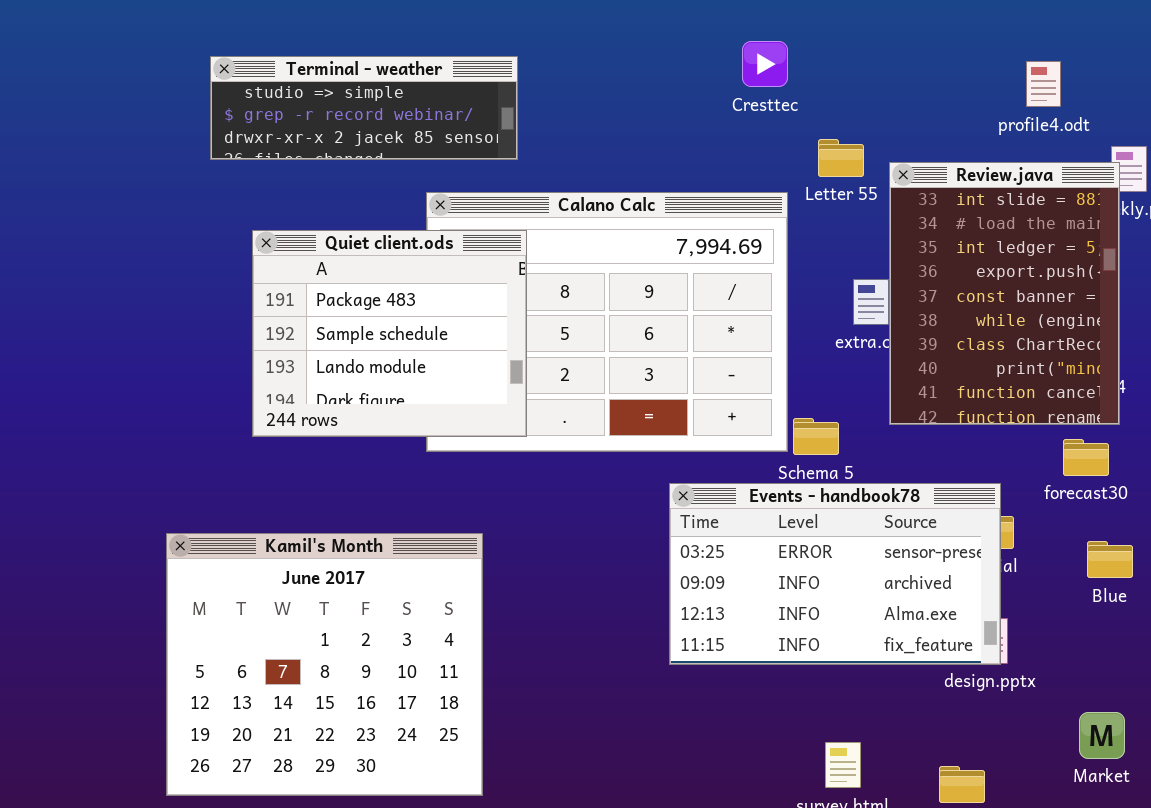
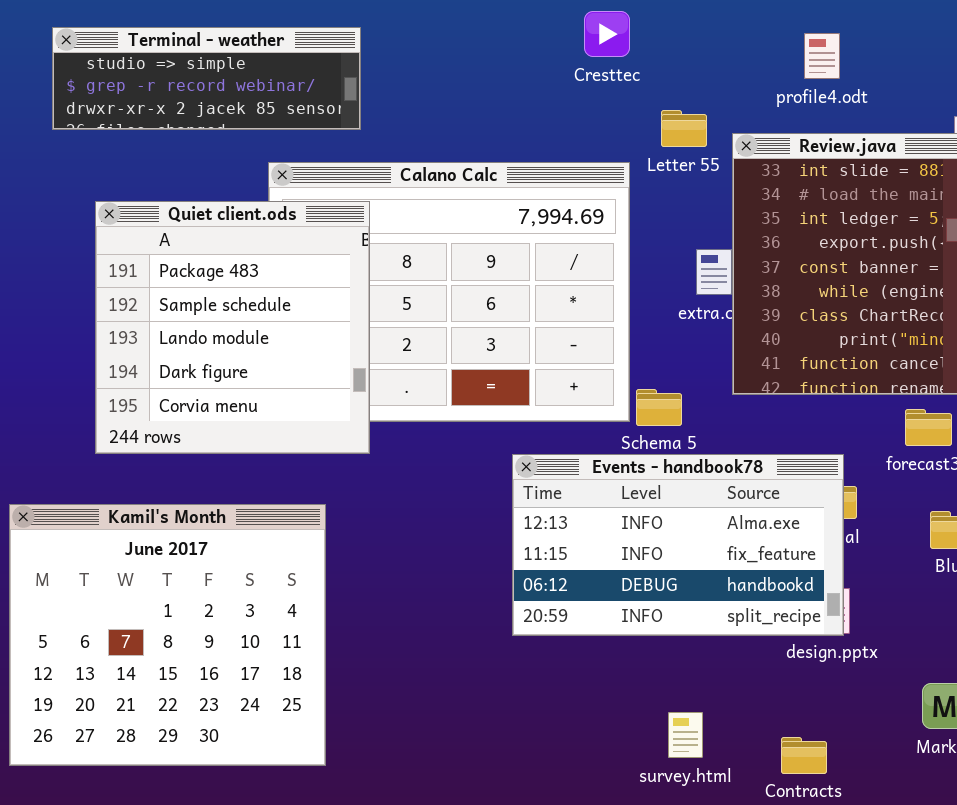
profile4.odt: [1026,61,1061,107] -> [804,33,840,79], moved
Quiet client.ods: [252,230,527,437] -> [95,201,370,454], resized
Events - handbook78: [669,483,1001,665] -> [512,454,844,636], scrolled down 2 rows

